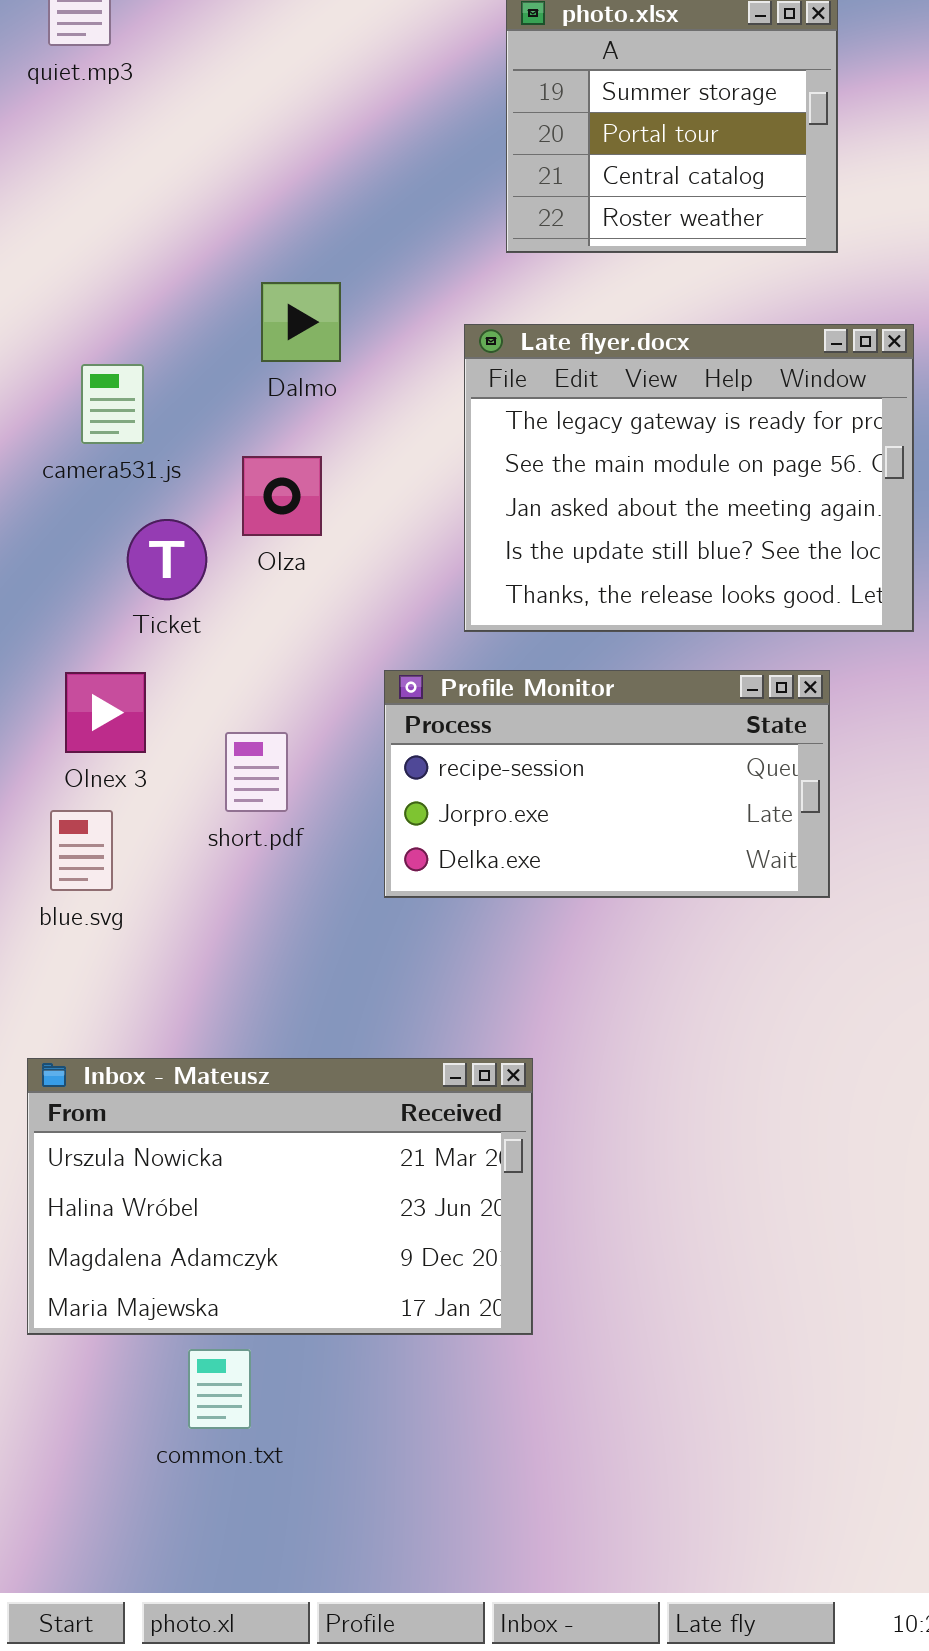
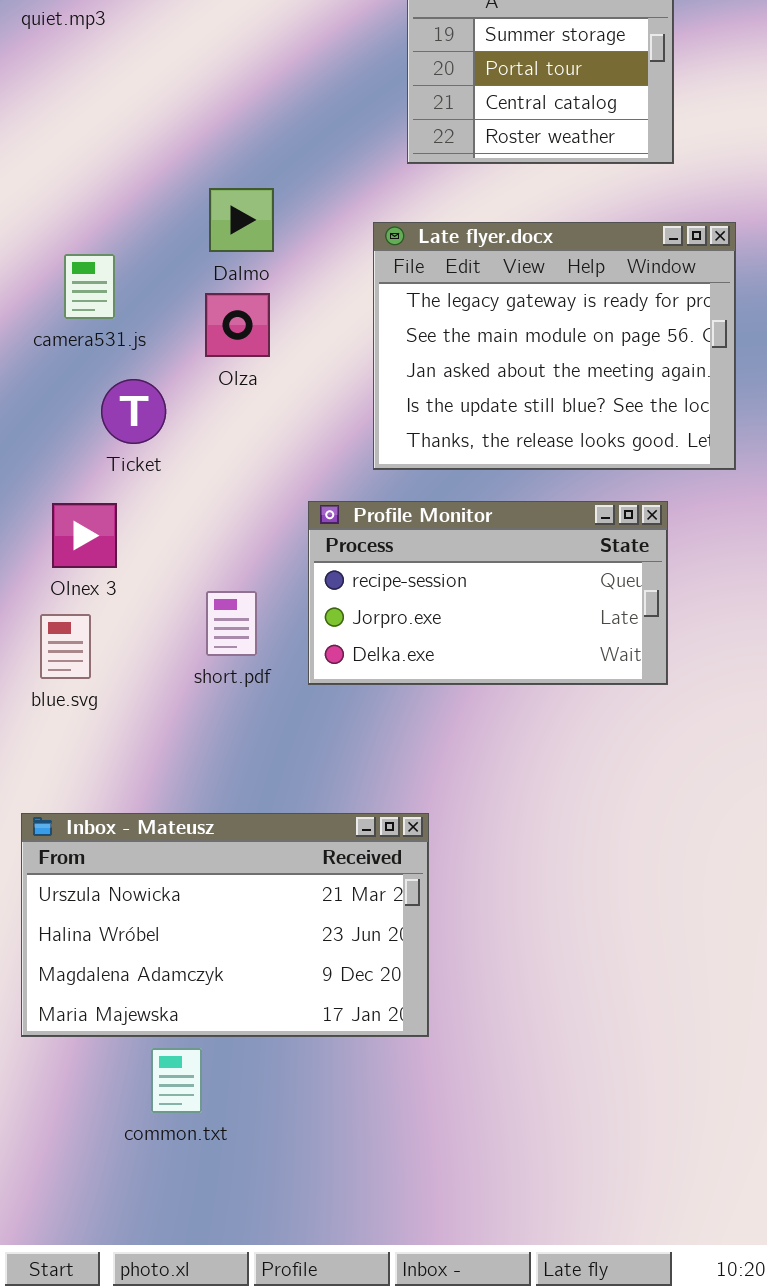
Olza: [242,456,322,536] -> [205,293,270,357], moved
short.pdf: [225,732,288,812] -> [206,591,257,656], moved

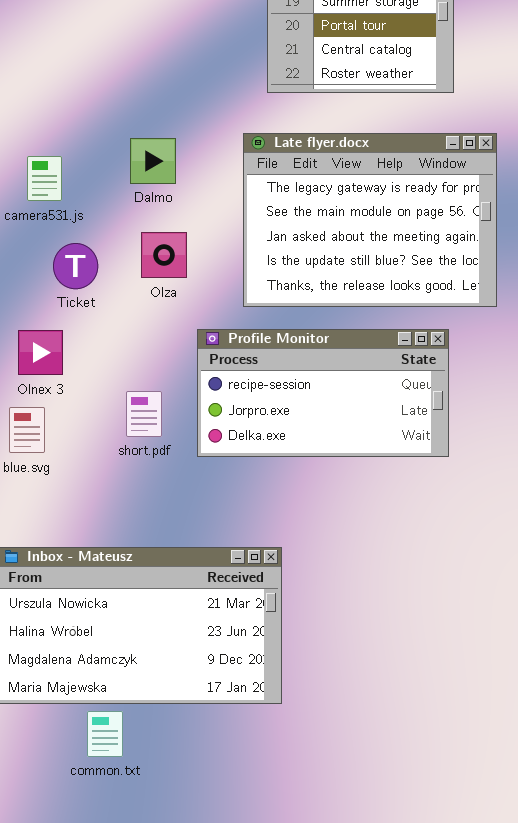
Dalmo: [209,188,274,252] -> [130,138,176,184], moved
Olza: [205,293,270,357] -> [141,232,187,278], moved

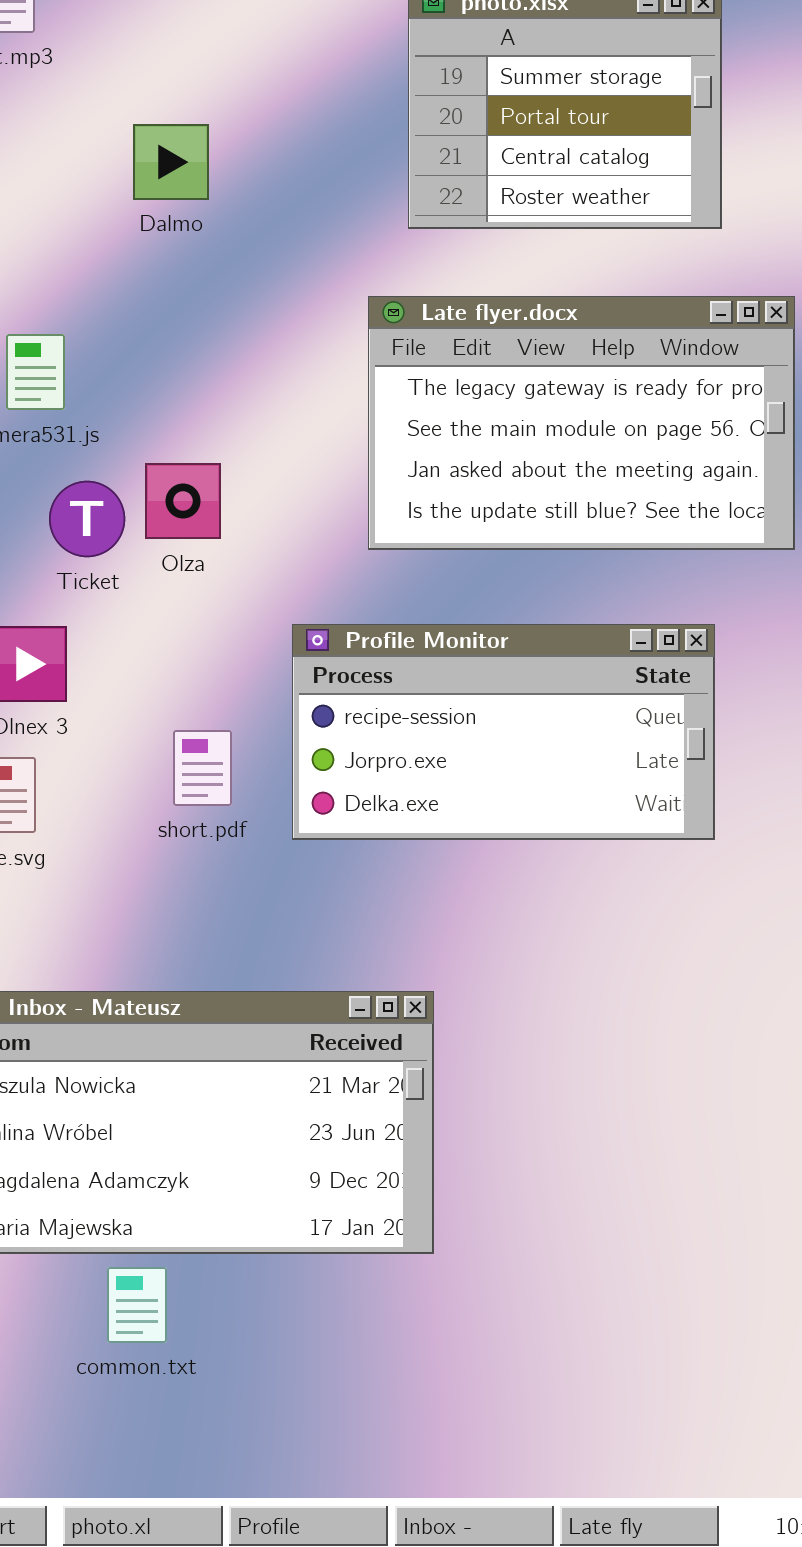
Late flyer.docx: [243,133,497,307] -> [368,296,795,550], resized
Dalmo: [130,138,176,184] -> [133,124,209,200], moved
Olza: [141,232,187,278] -> [145,463,221,539], moved

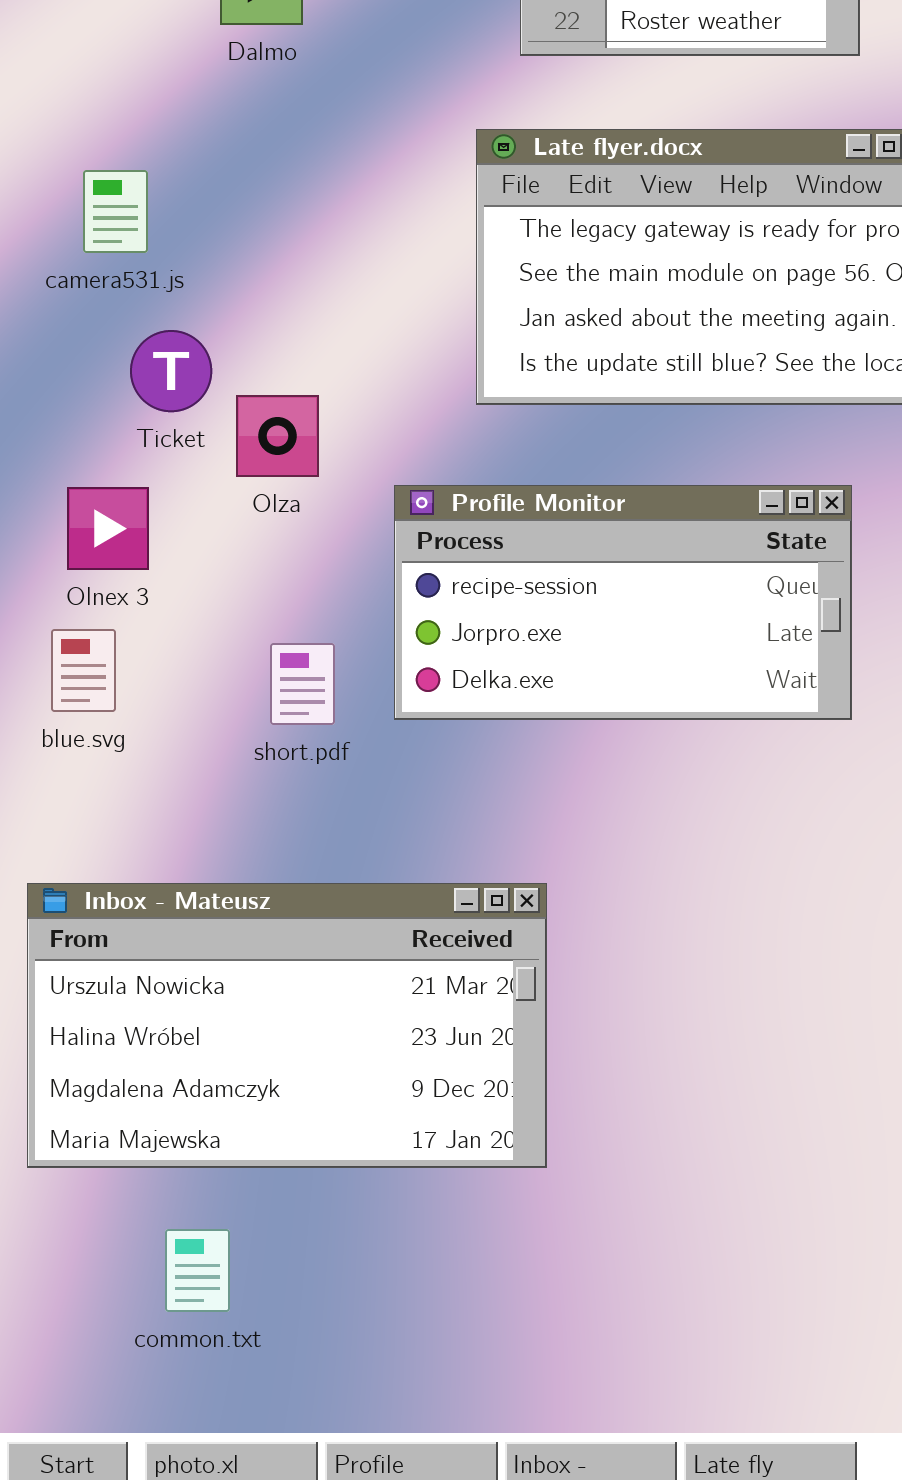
Olza: [145,463,221,539] -> [236,395,319,477], moved
short.pdf: [173,730,232,806] -> [270,643,335,725], moved
common.txt: [107,1267,167,1343] -> [165,1229,230,1312], moved

